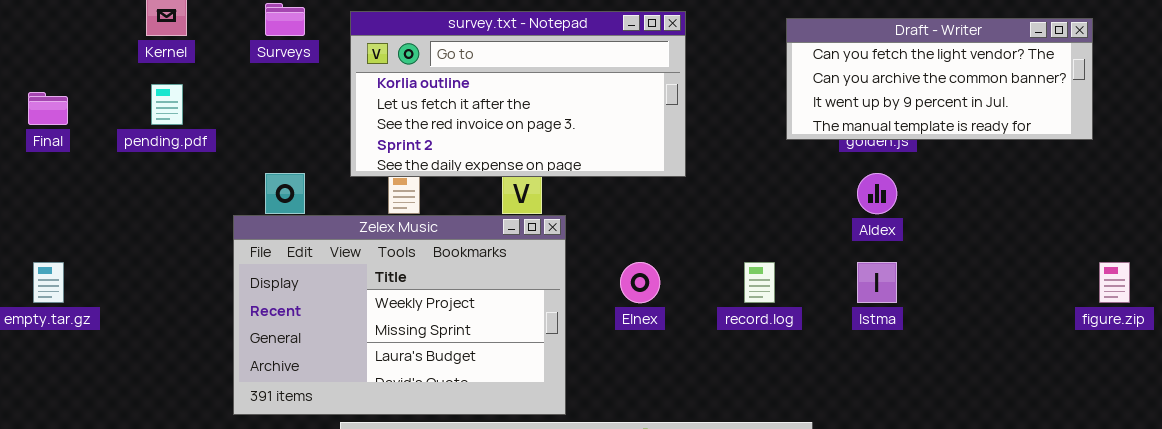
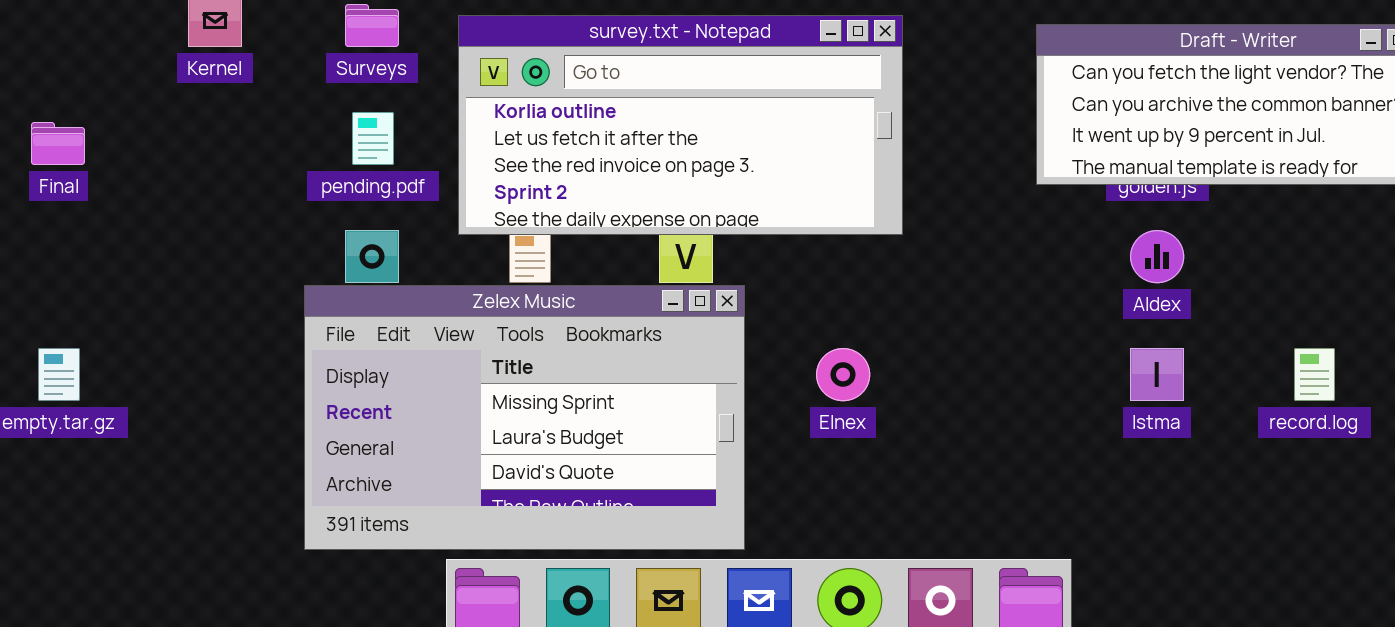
pending.pdf: [151,84,183,125] -> [352,112,394,165], moved
Zelex Music: [233,215,566,415] -> [304,285,745,550], scrolled down 1 row
record.log: [744,262,775,303] -> [1294,348,1335,401], moved

